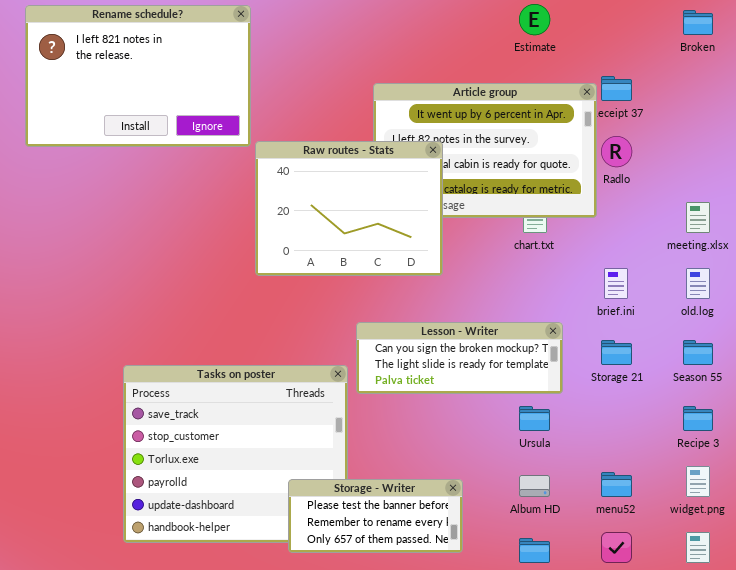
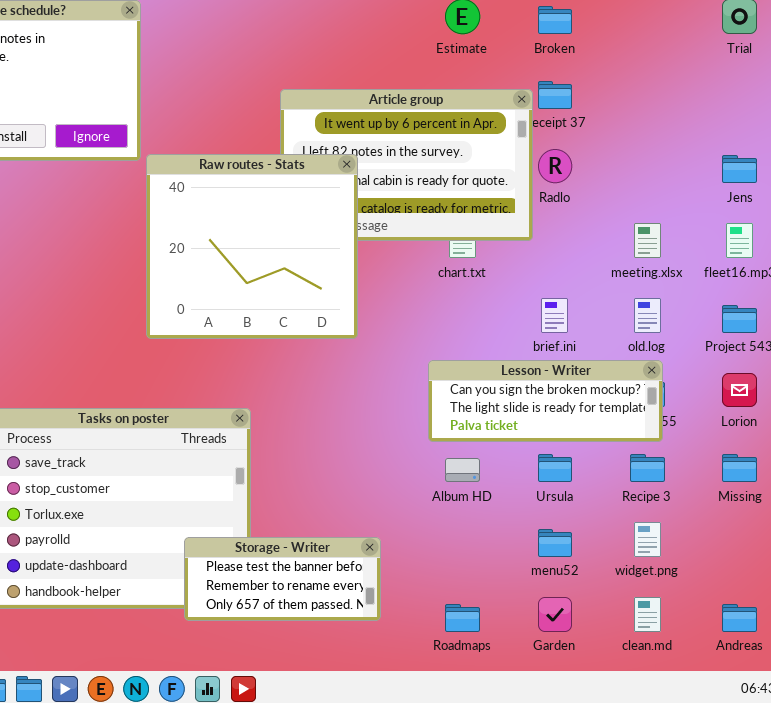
Broken: [683,10,713,35] -> [538,6,572,34], moved
Raw routes - Stats: [255,141,443,276] -> [146,154,358,339], resized
Lesson - Writer: [356,322,563,394] -> [428,360,663,442], moved
Ursula: [519,406,550,431] -> [538,454,572,482], moved
Album HD: [519,475,550,497] -> [445,458,480,482], moved

